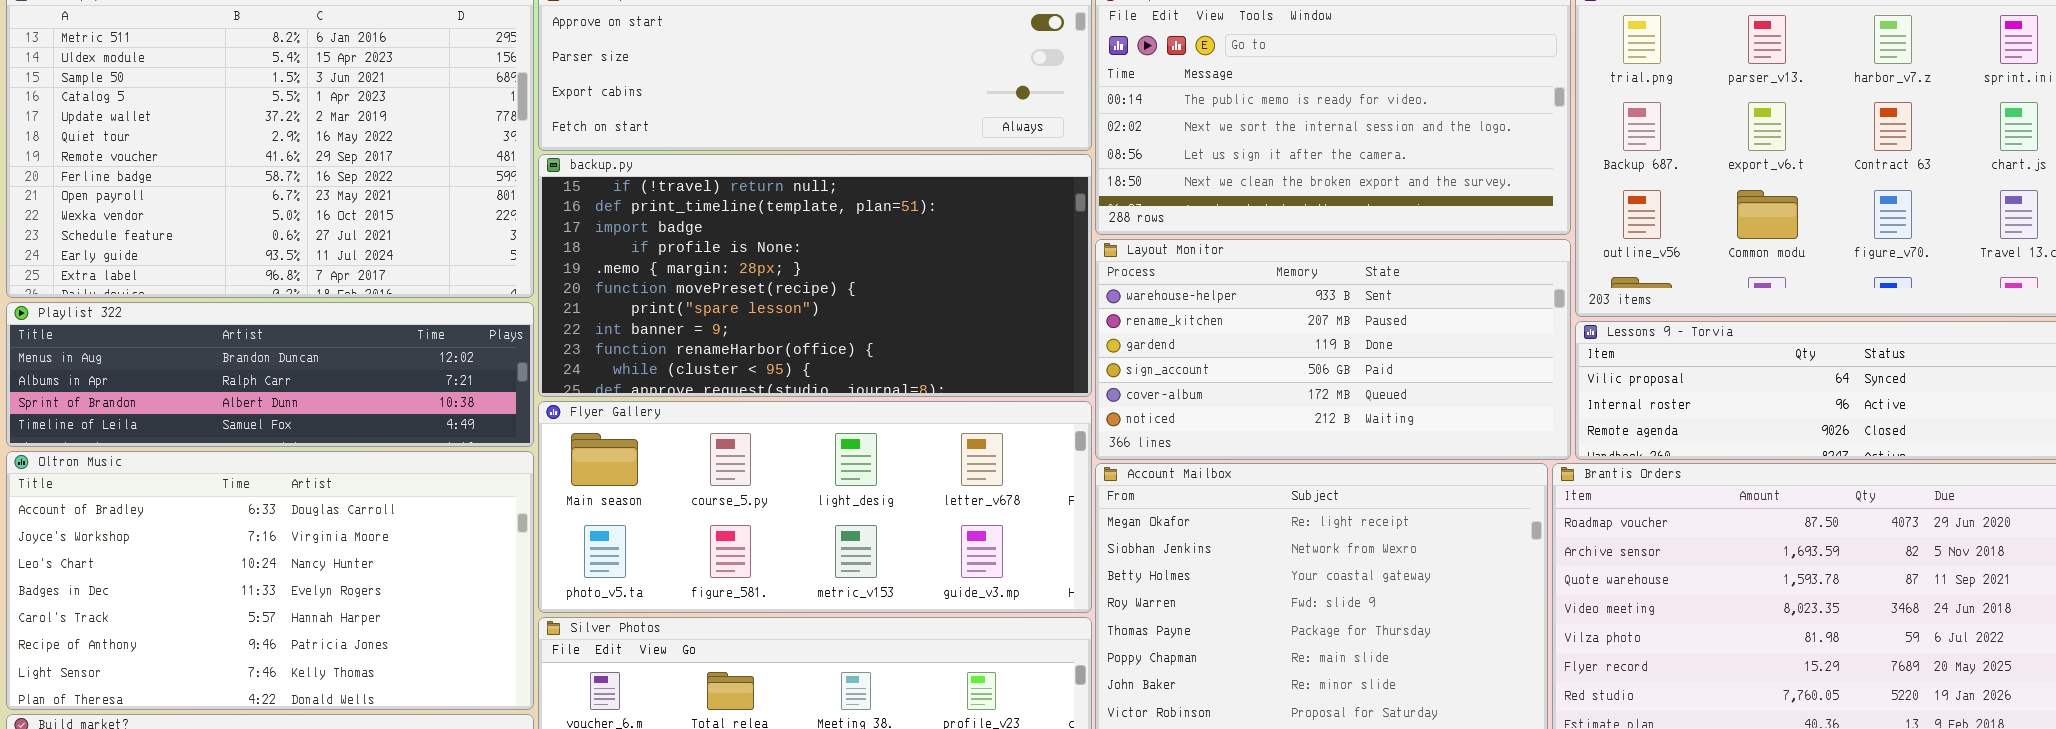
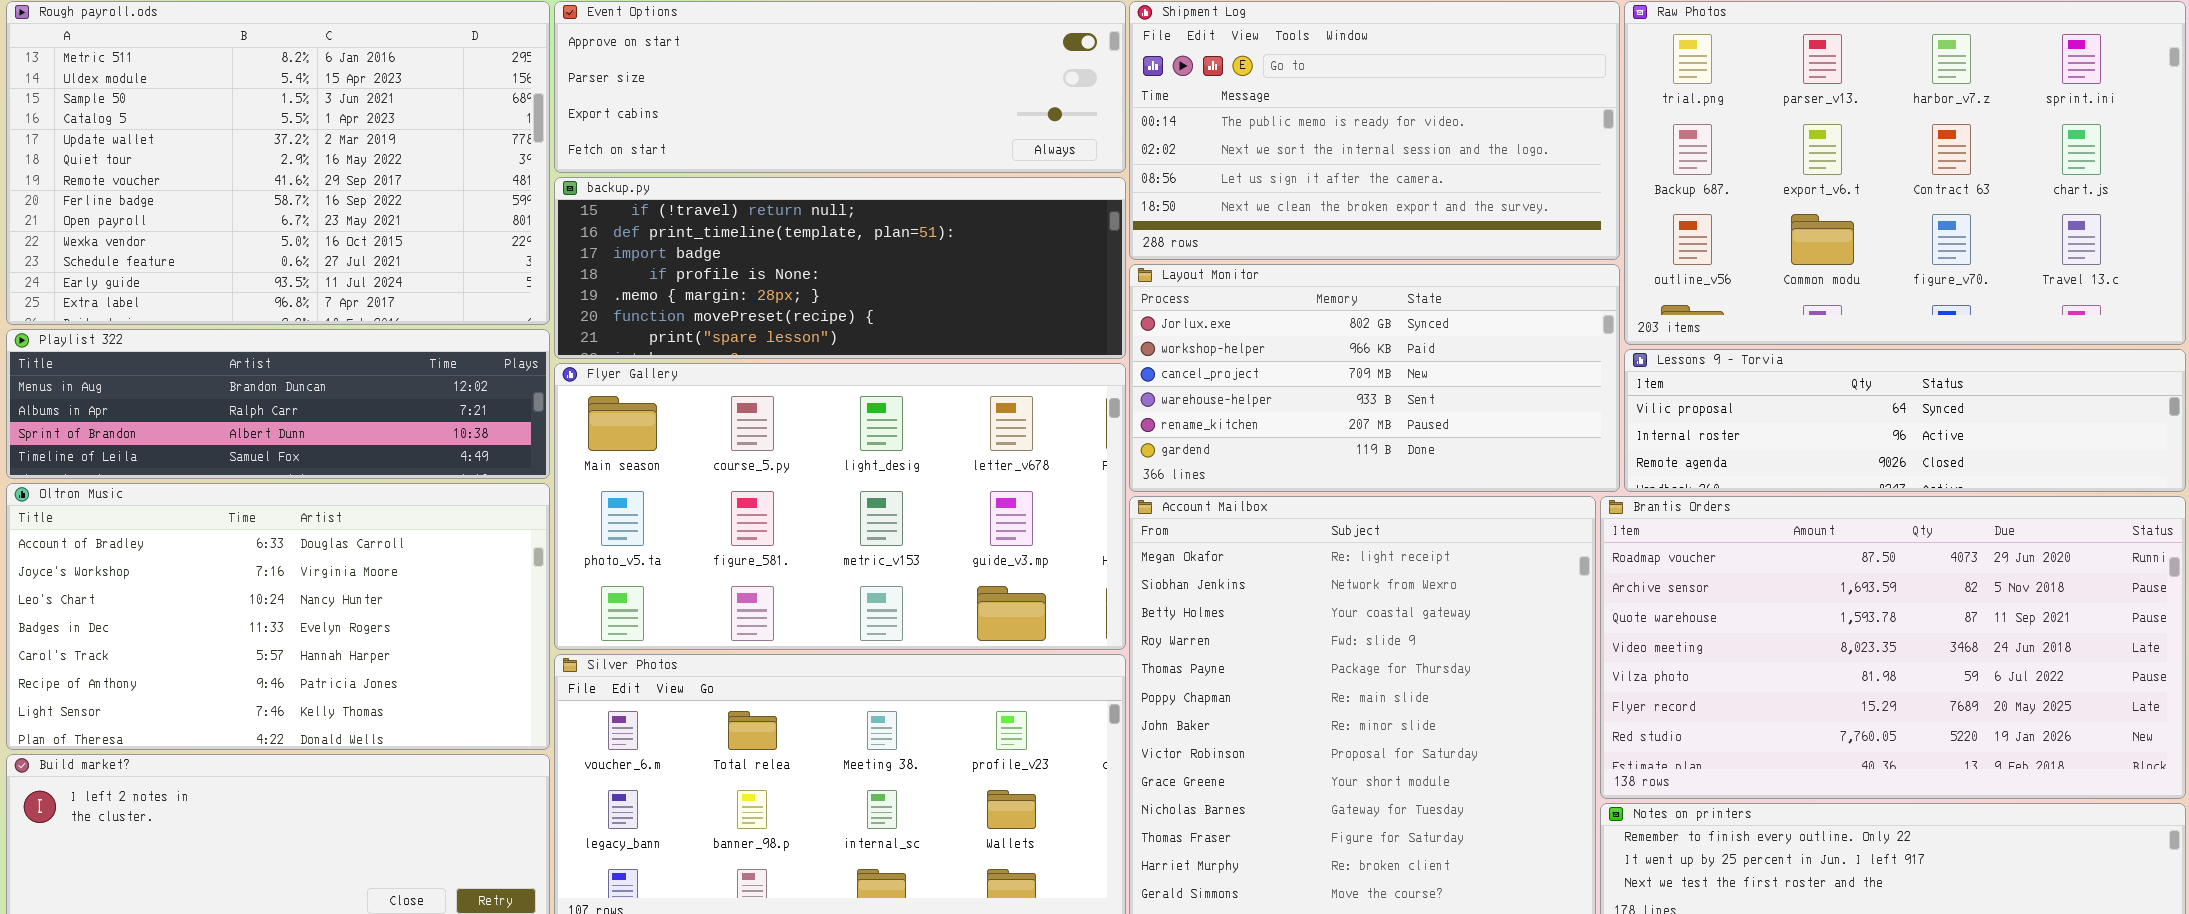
backup.py: [538,154,1092,397] -> [554,177,1126,359], resized
Layout Monitor: [1095,239,1571,460] -> [1129,264,1620,492], scrolled up 3 rows
Flyer Gallery: [538,401,1092,613] -> [554,363,1126,650], resized

